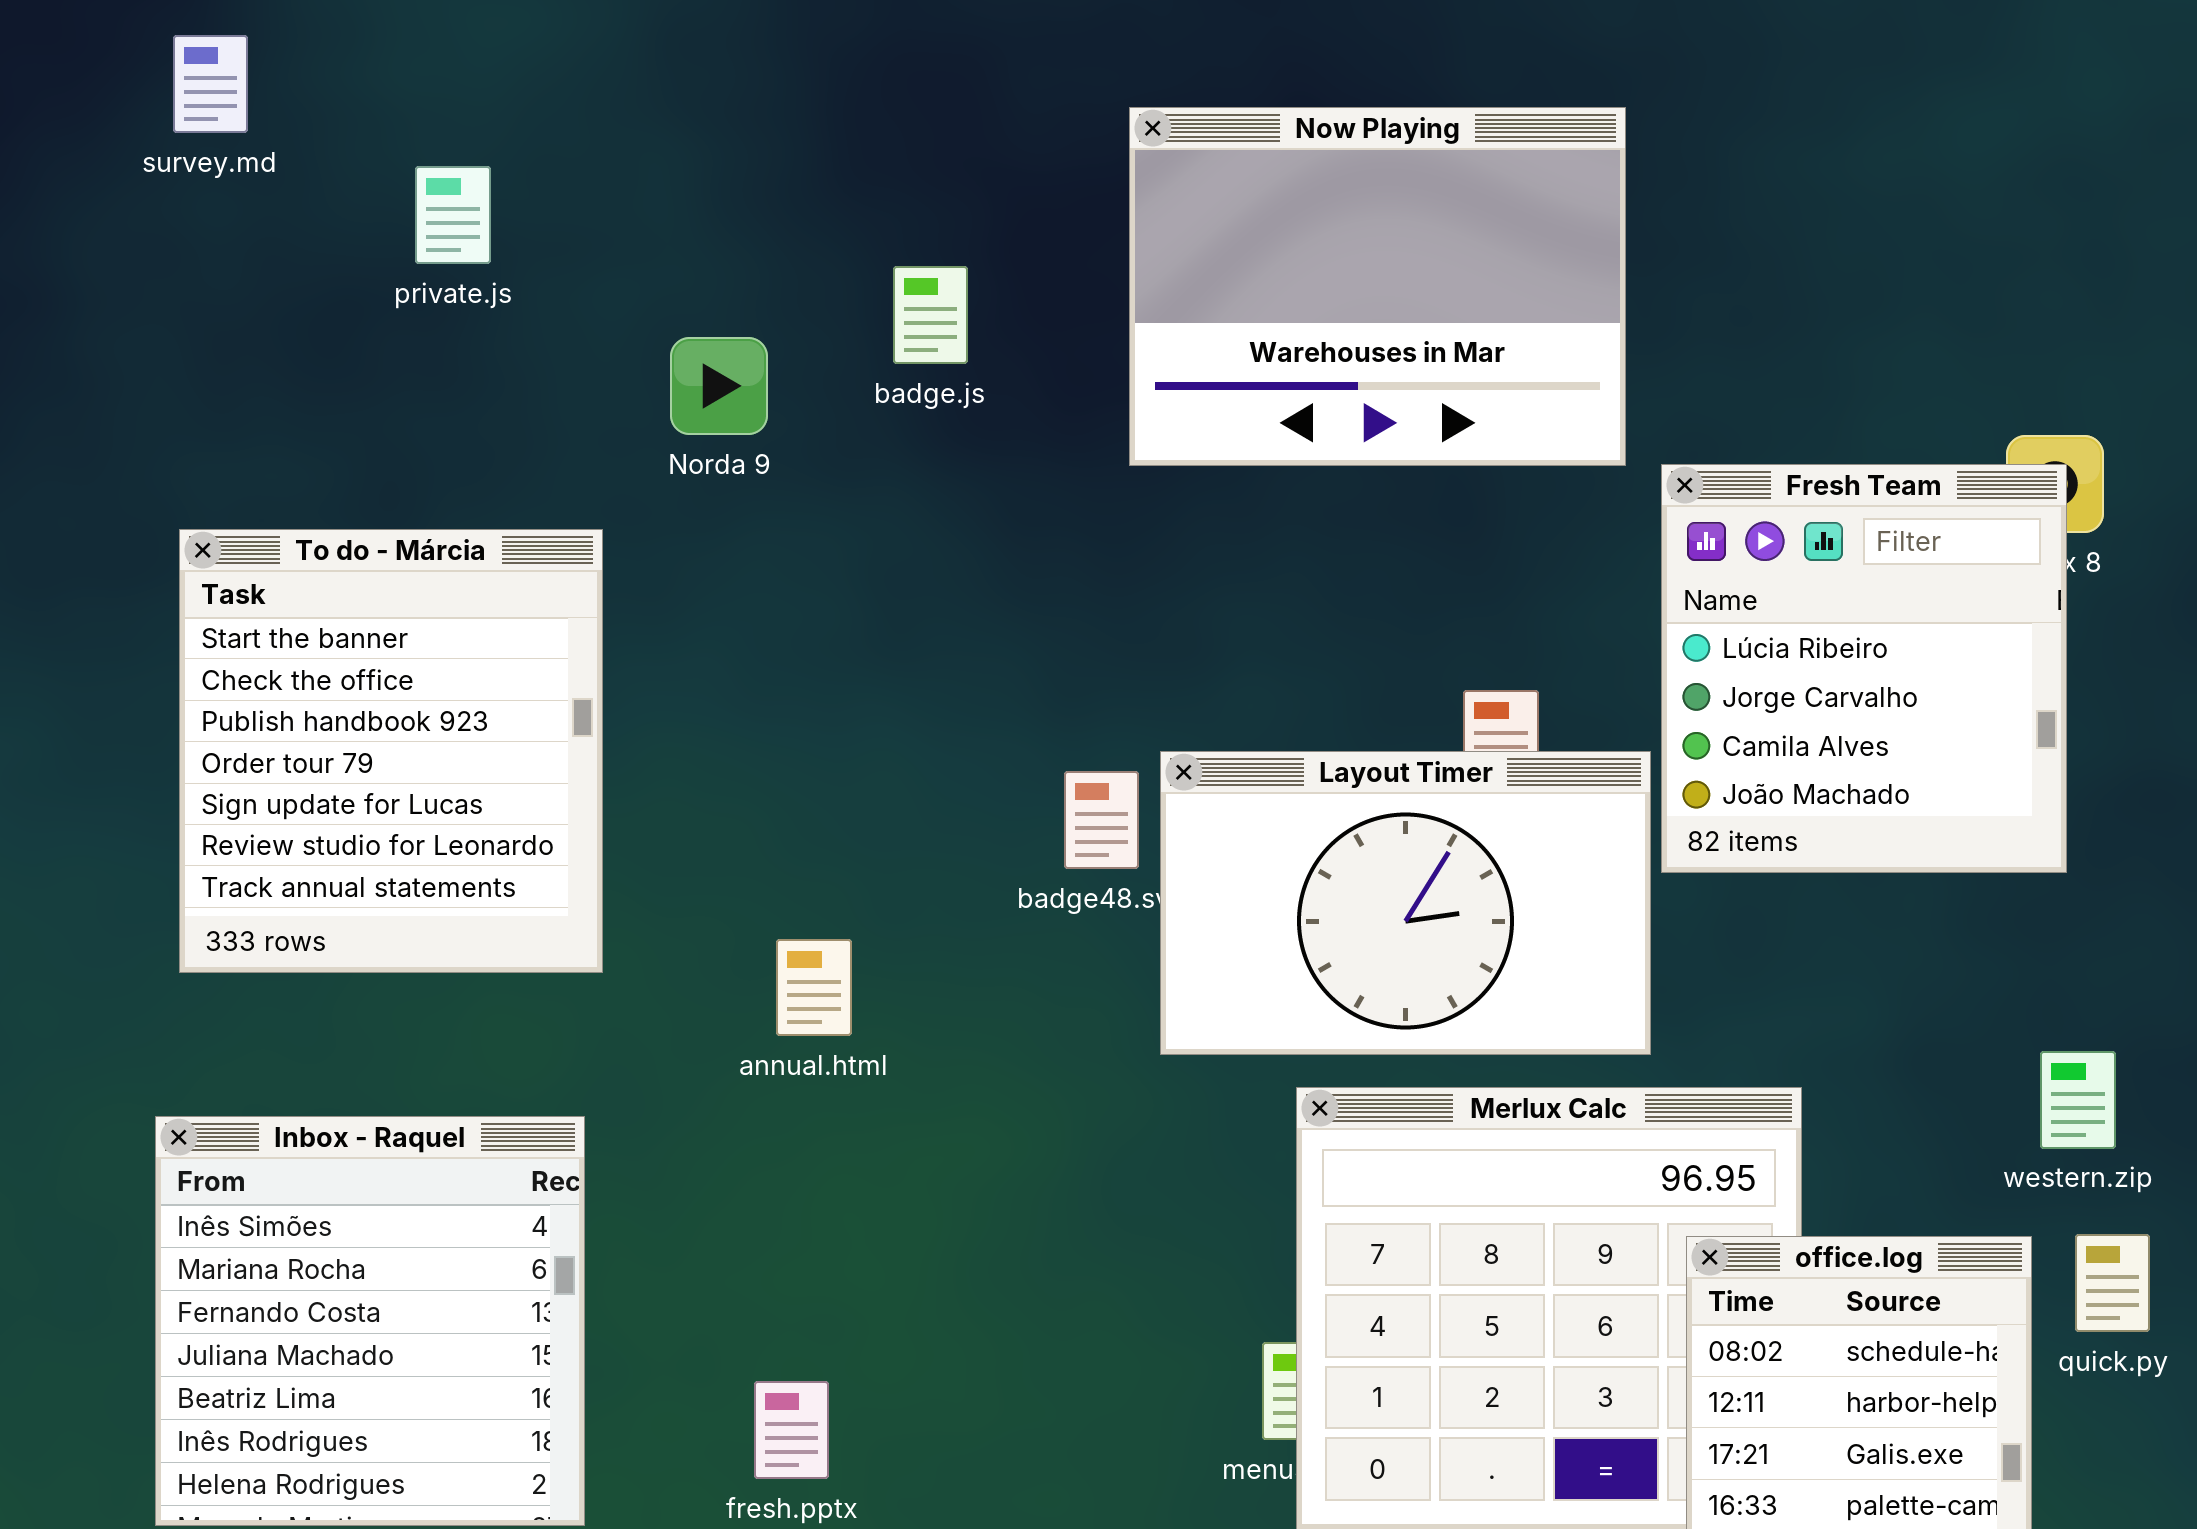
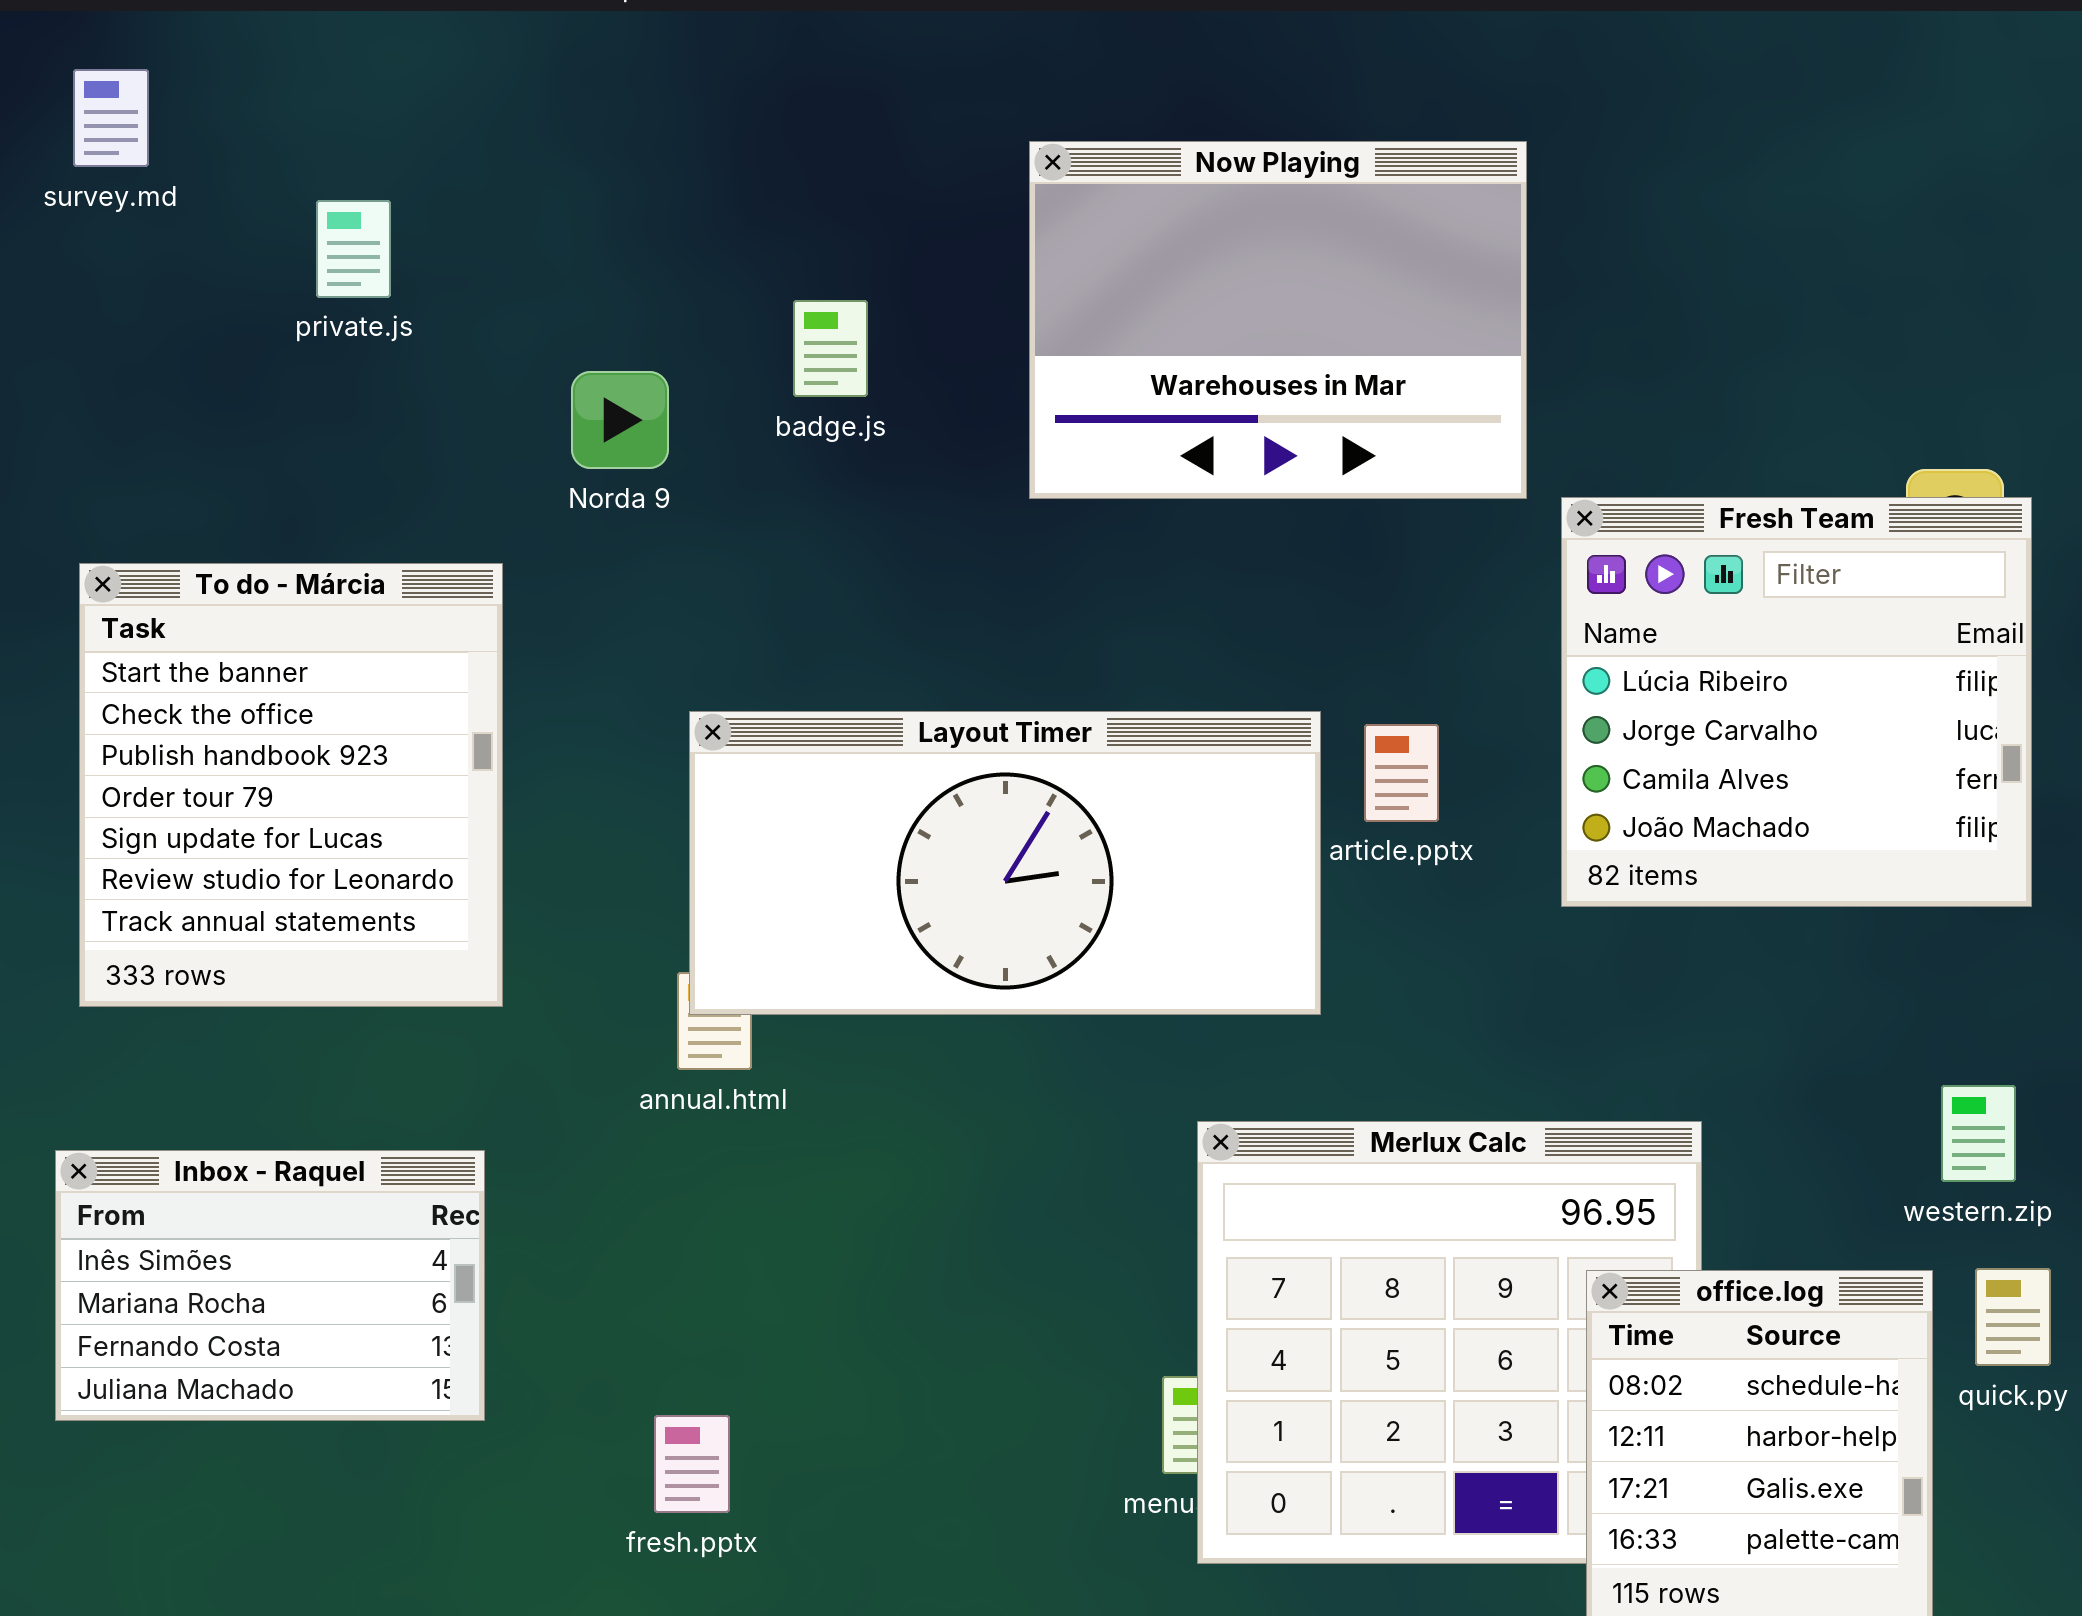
Fresh Team: [1661,464,2067,873] -> [1561,497,2032,907], resized
Layout Timer: [1160,751,1651,1055] -> [689,711,1321,1015], moved, resized
Inbox - Raquel: [155,1116,585,1526] -> [55,1150,485,1421], resized

